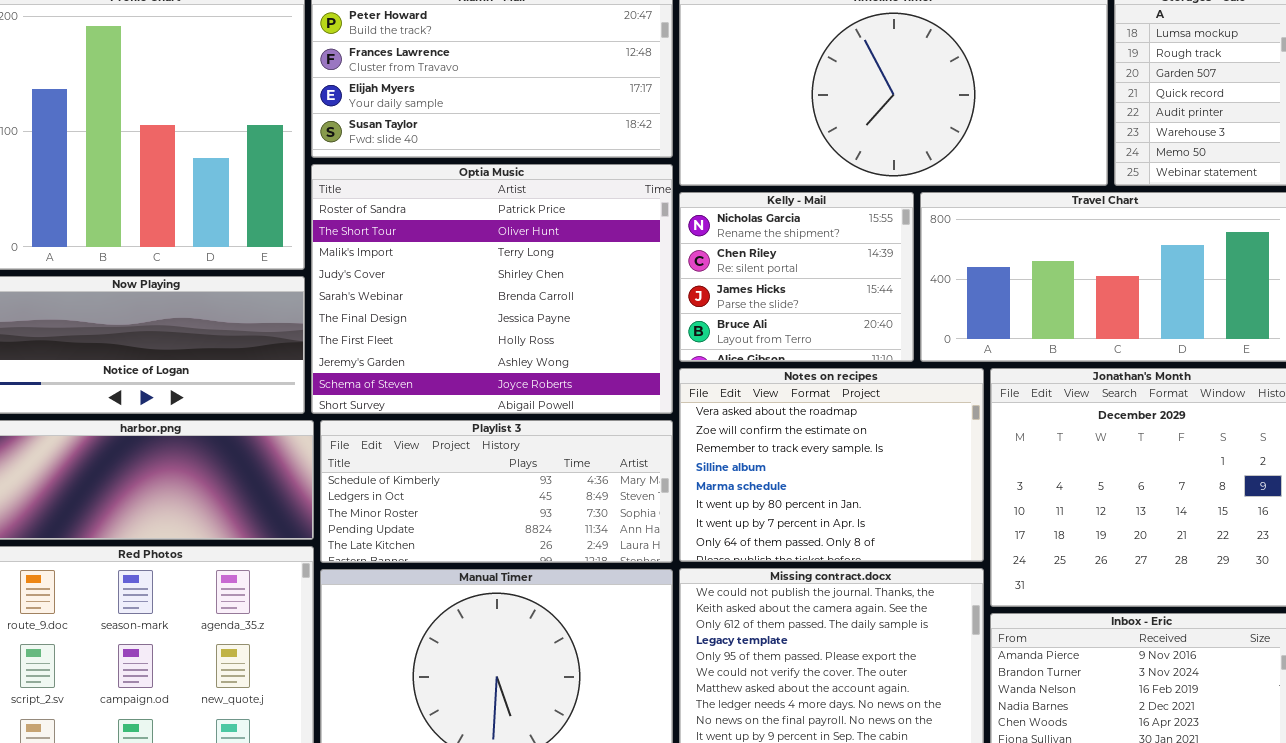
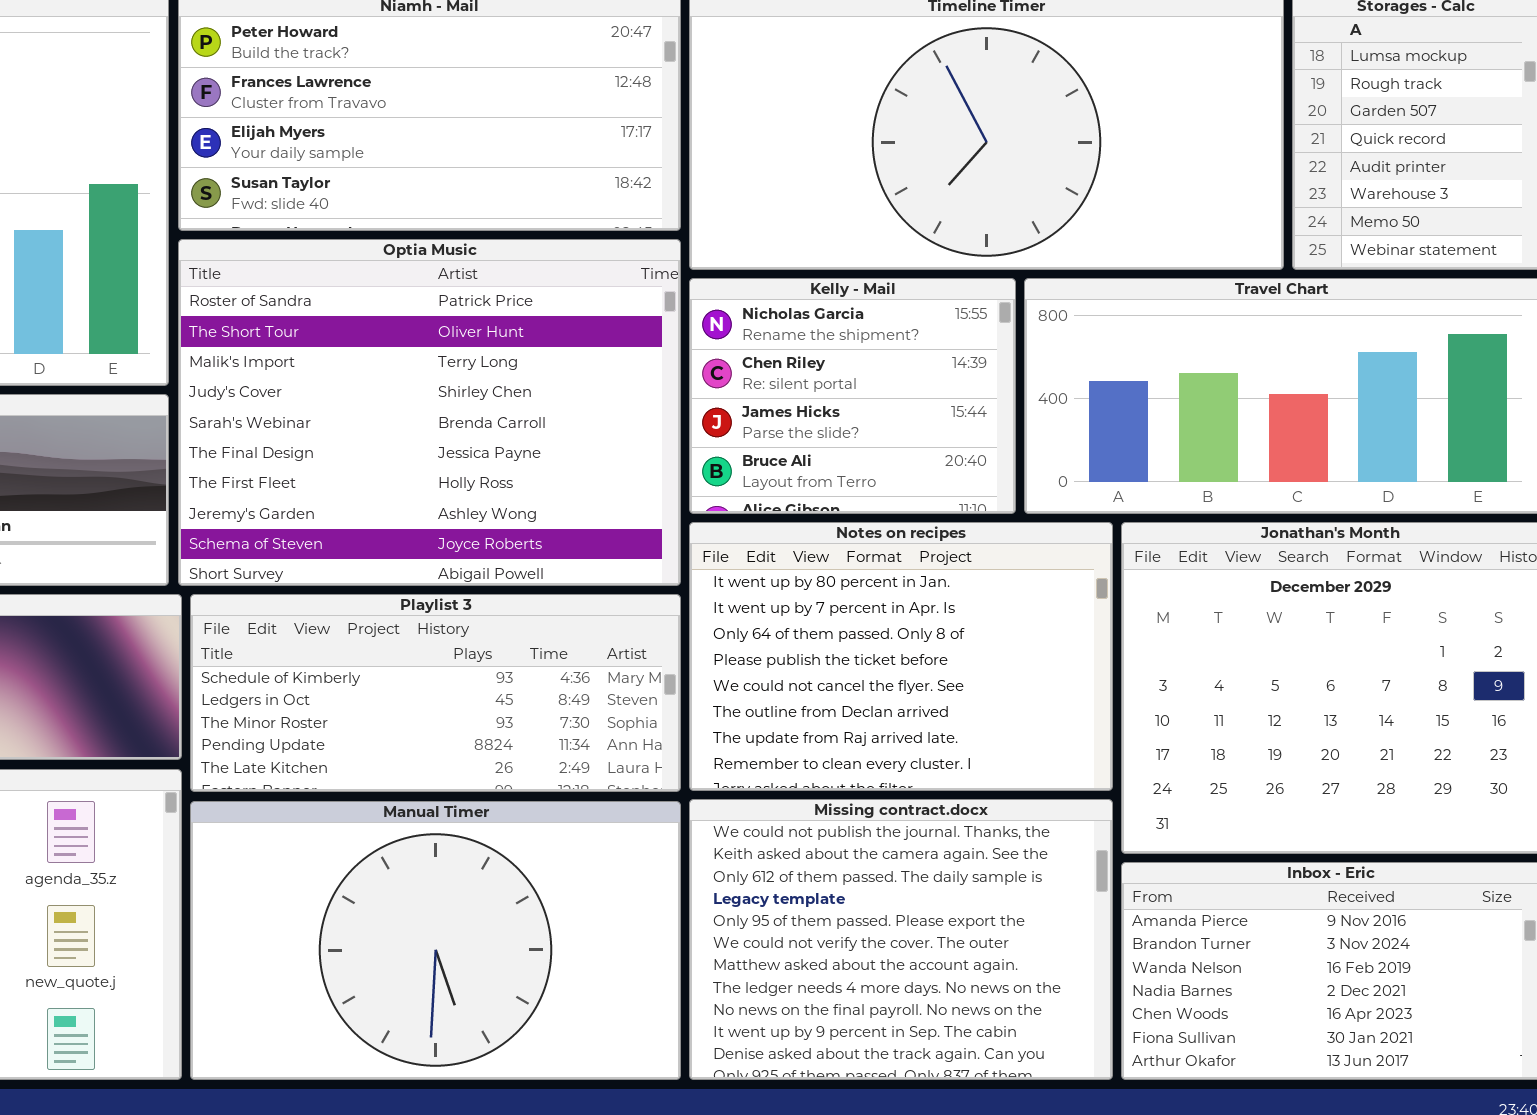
Notes on recipes: [679,368,984,562] -> [689,522,1113,791], scrolled down 5 rows

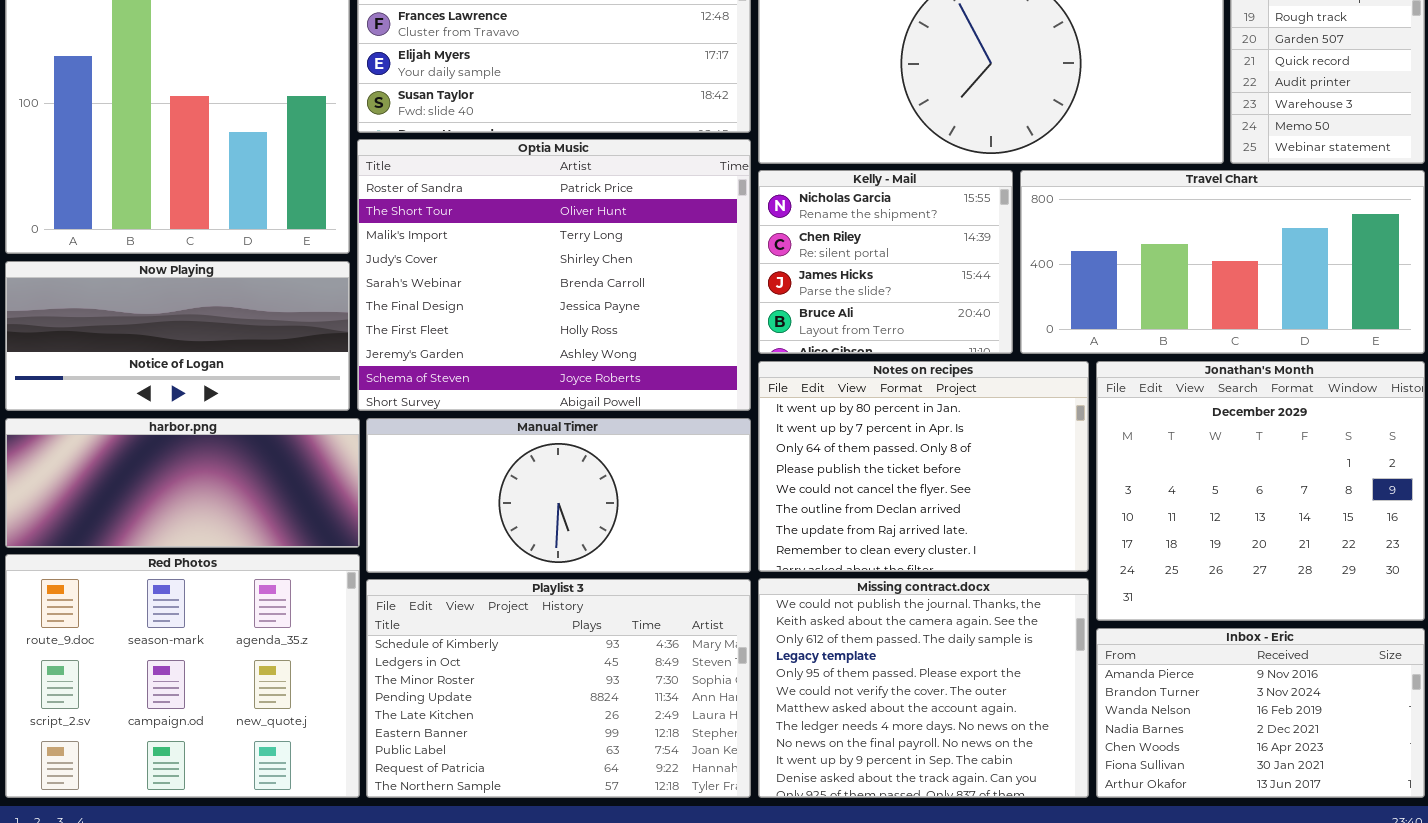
Playlist 3: [190,594,681,792] -> [366,579,751,798], moved, resized
Manual Timer: [190,801,681,1080] -> [366,418,751,573], moved, resized

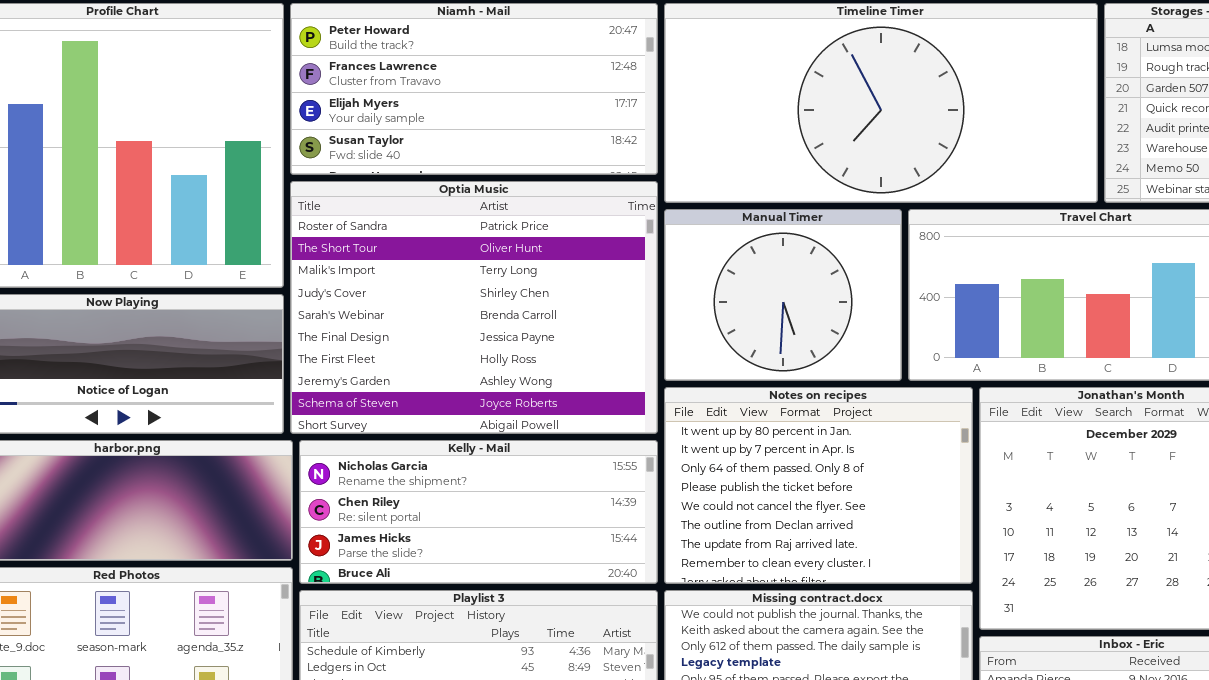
Kelly - Mail: [758,170,1013,354] -> [299,440,658,584], moved, resized
Manual Timer: [366,418,751,573] -> [664,209,902,381], moved, resized

